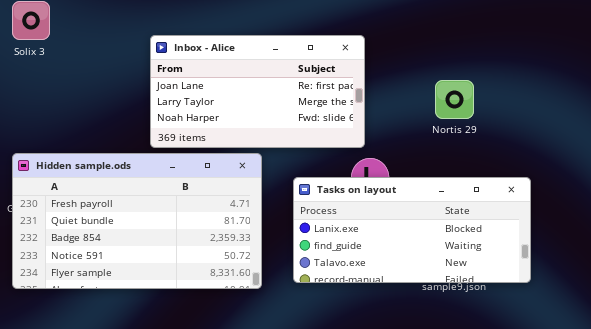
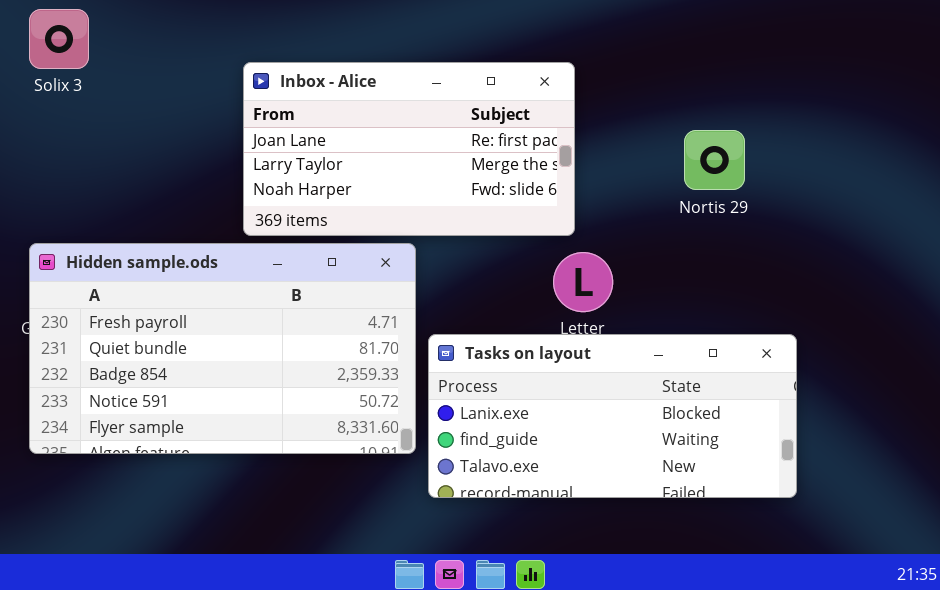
Tasks on layout: [293,177,531,283] -> [428,334,797,498], moved

